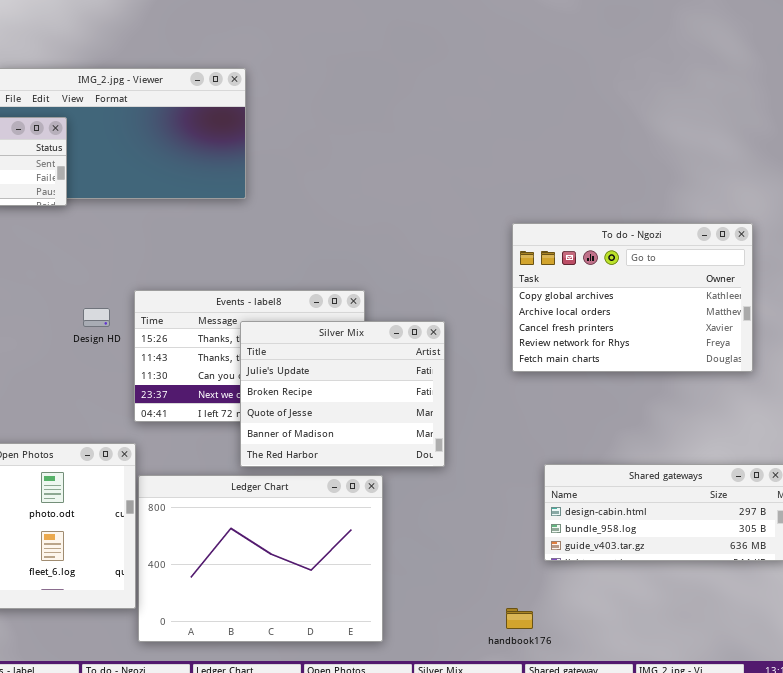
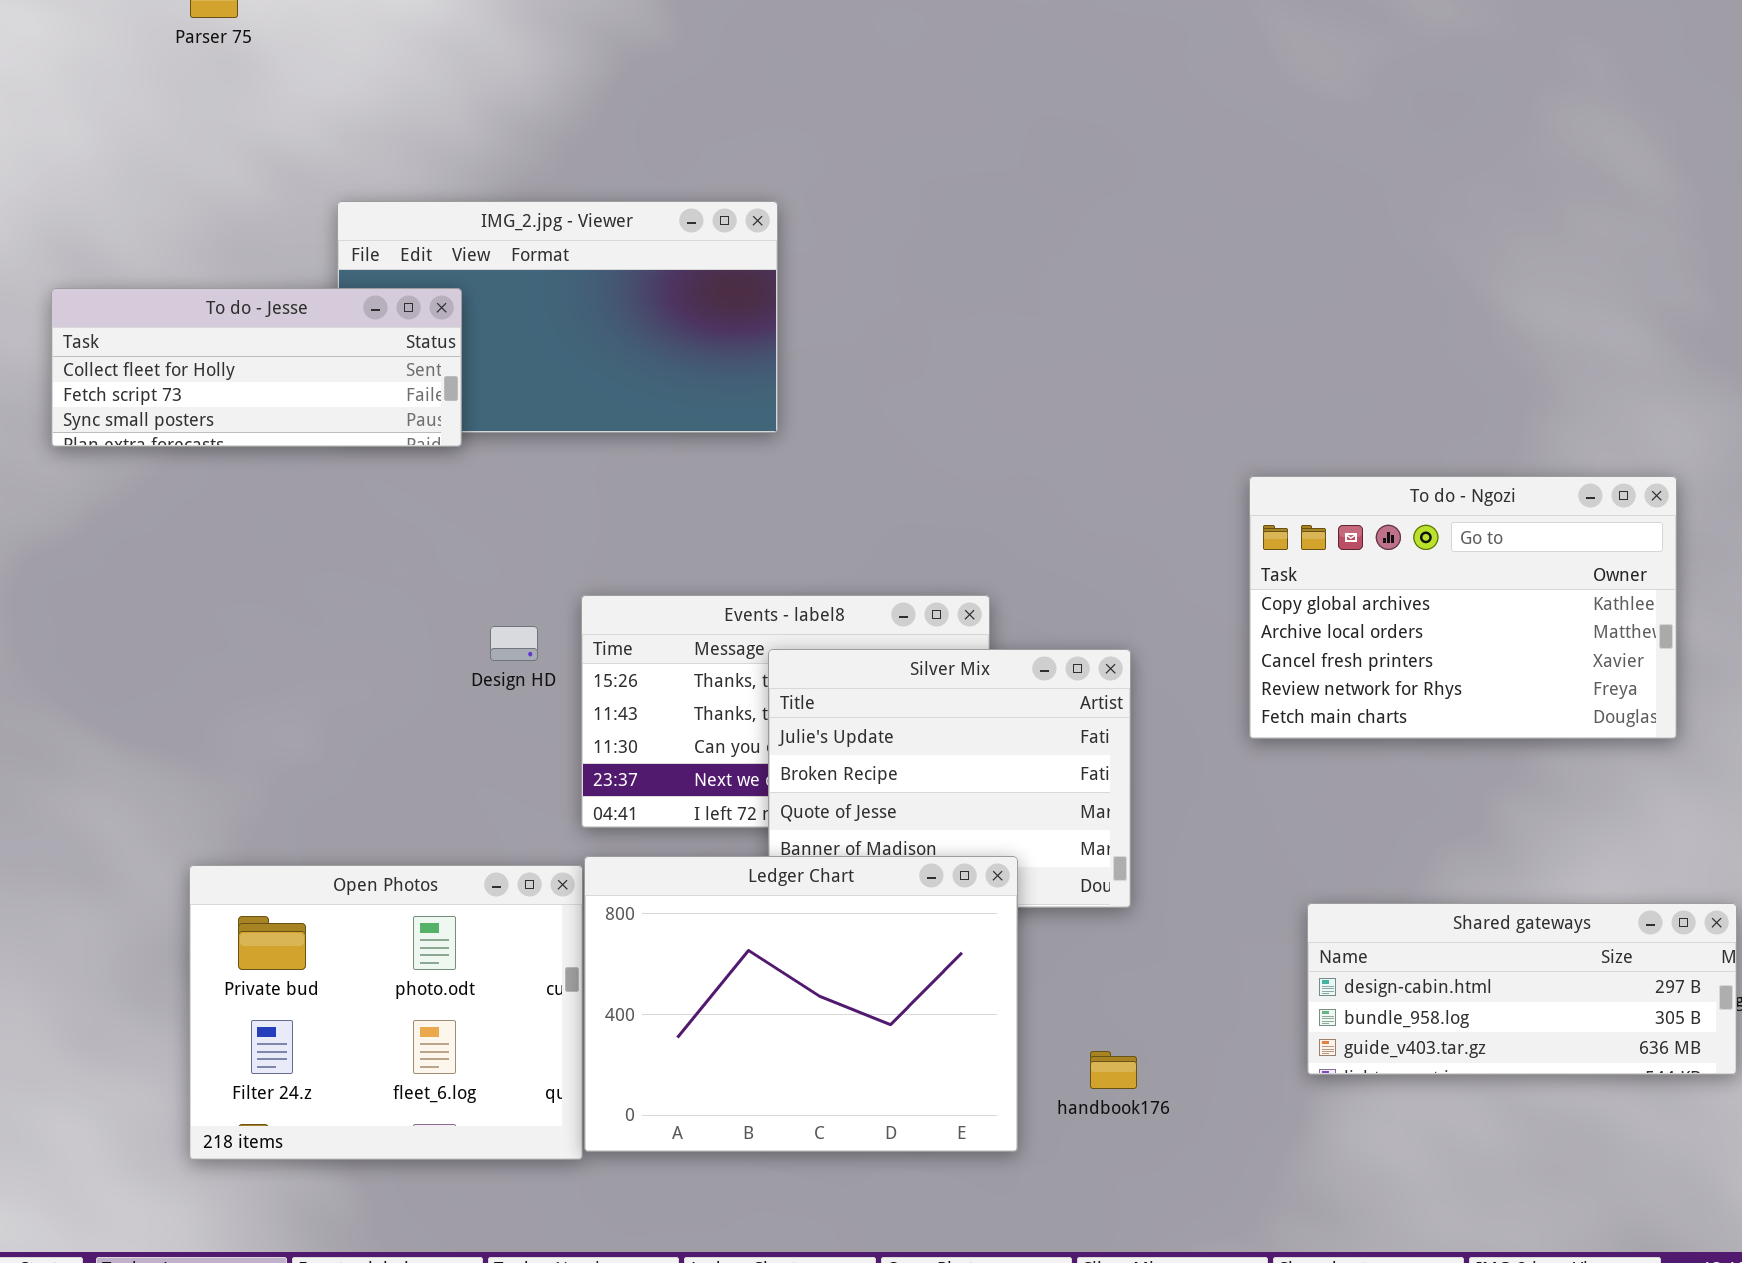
Ledger Chart: [138,475,383,642] -> [584,856,1018,1152], moved
handbook176: [506,608,533,629] -> [1090,1051,1137,1089], moved

